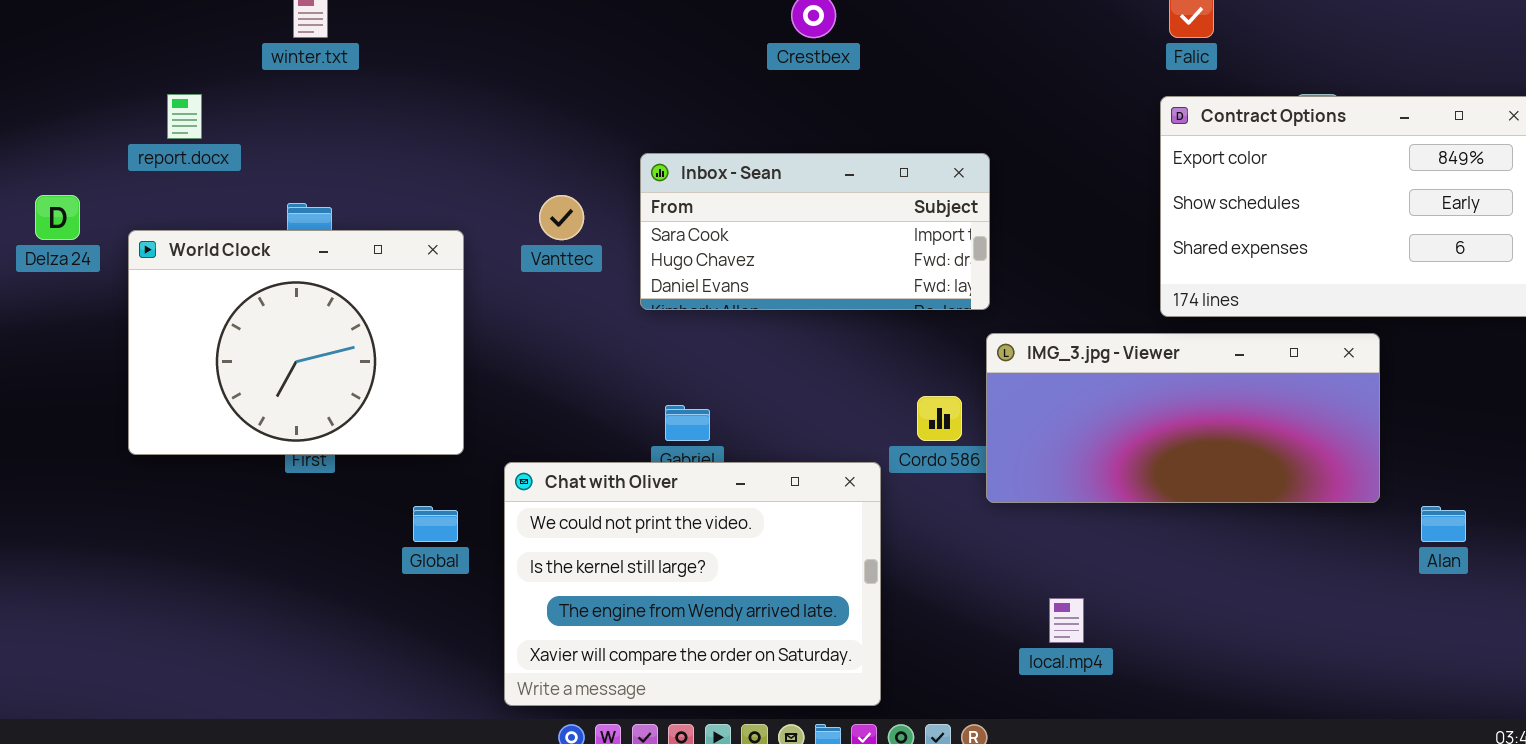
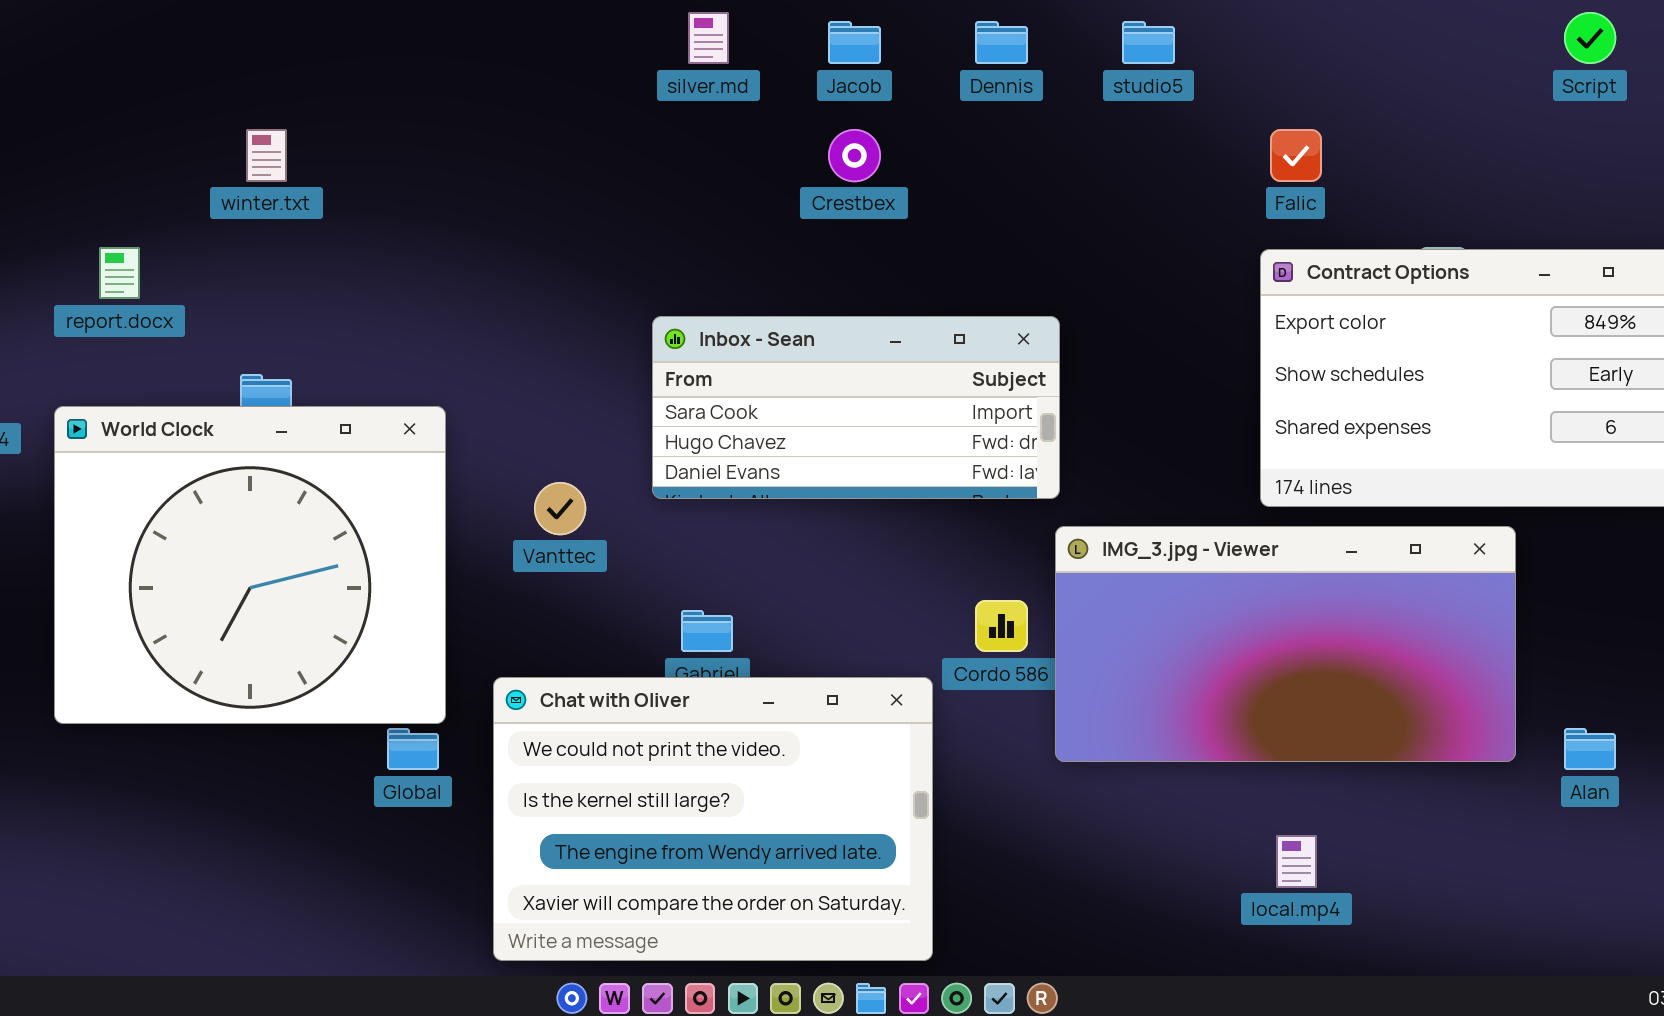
Vanttec: [539,195,584,240] -> [534,482,586,535], moved
World Clock: [128,230,464,455] -> [54,406,446,724], resized
IMG_3.jpg - Viewer: [986,333,1380,503] -> [1055,526,1516,762], resized
local.mp4: [1049,598,1084,643] -> [1276,835,1317,888], moved

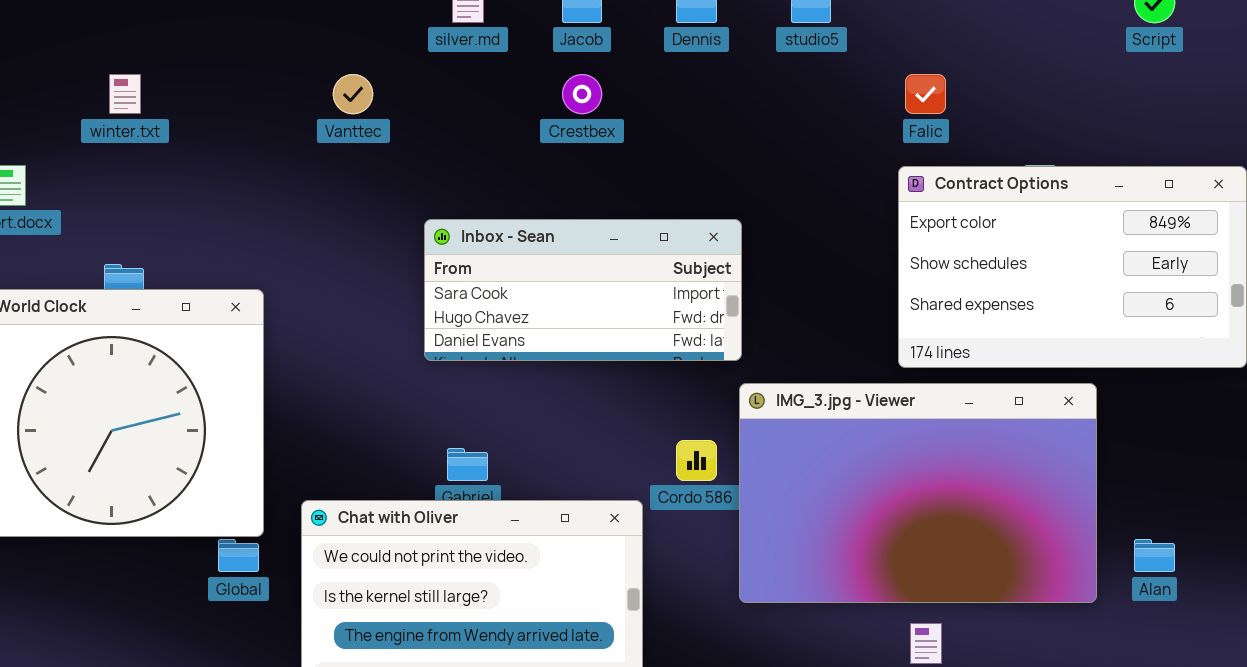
Vanttec: [534,482,586,535] -> [333,74,373,114], moved
IMG_3.jpg - Viewer: [1055,526,1516,762] -> [739,383,1097,603], resized

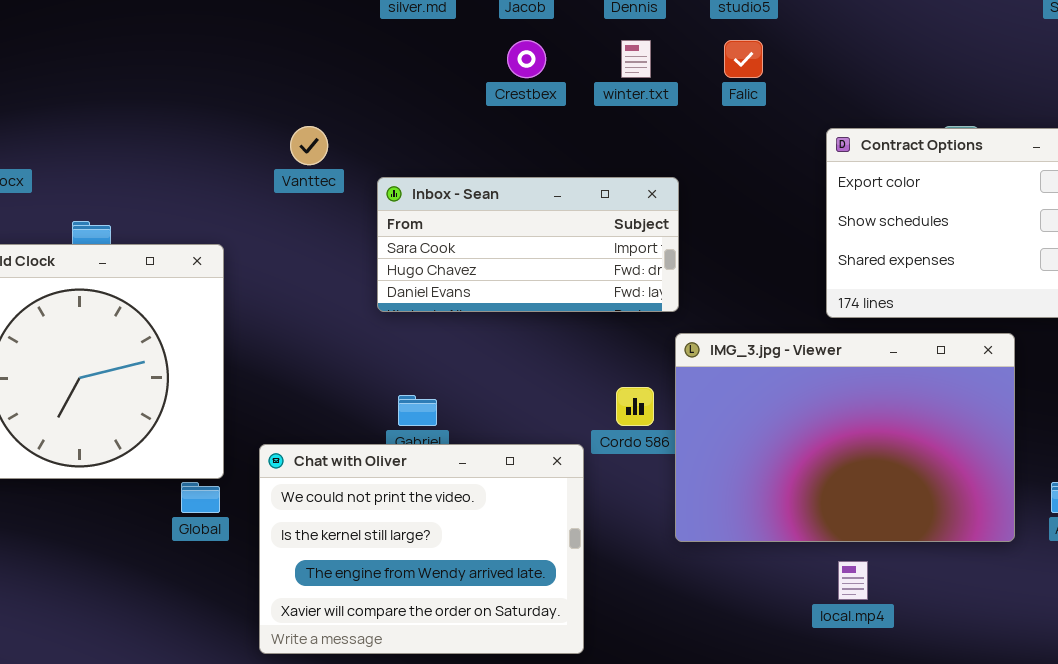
winter.txt: [109,74,141,114] -> [621,40,651,78], moved
Vanttec: [333,74,373,114] -> [290,126,328,165], moved
Falic: [905,74,946,114] -> [724,40,763,78], moved

